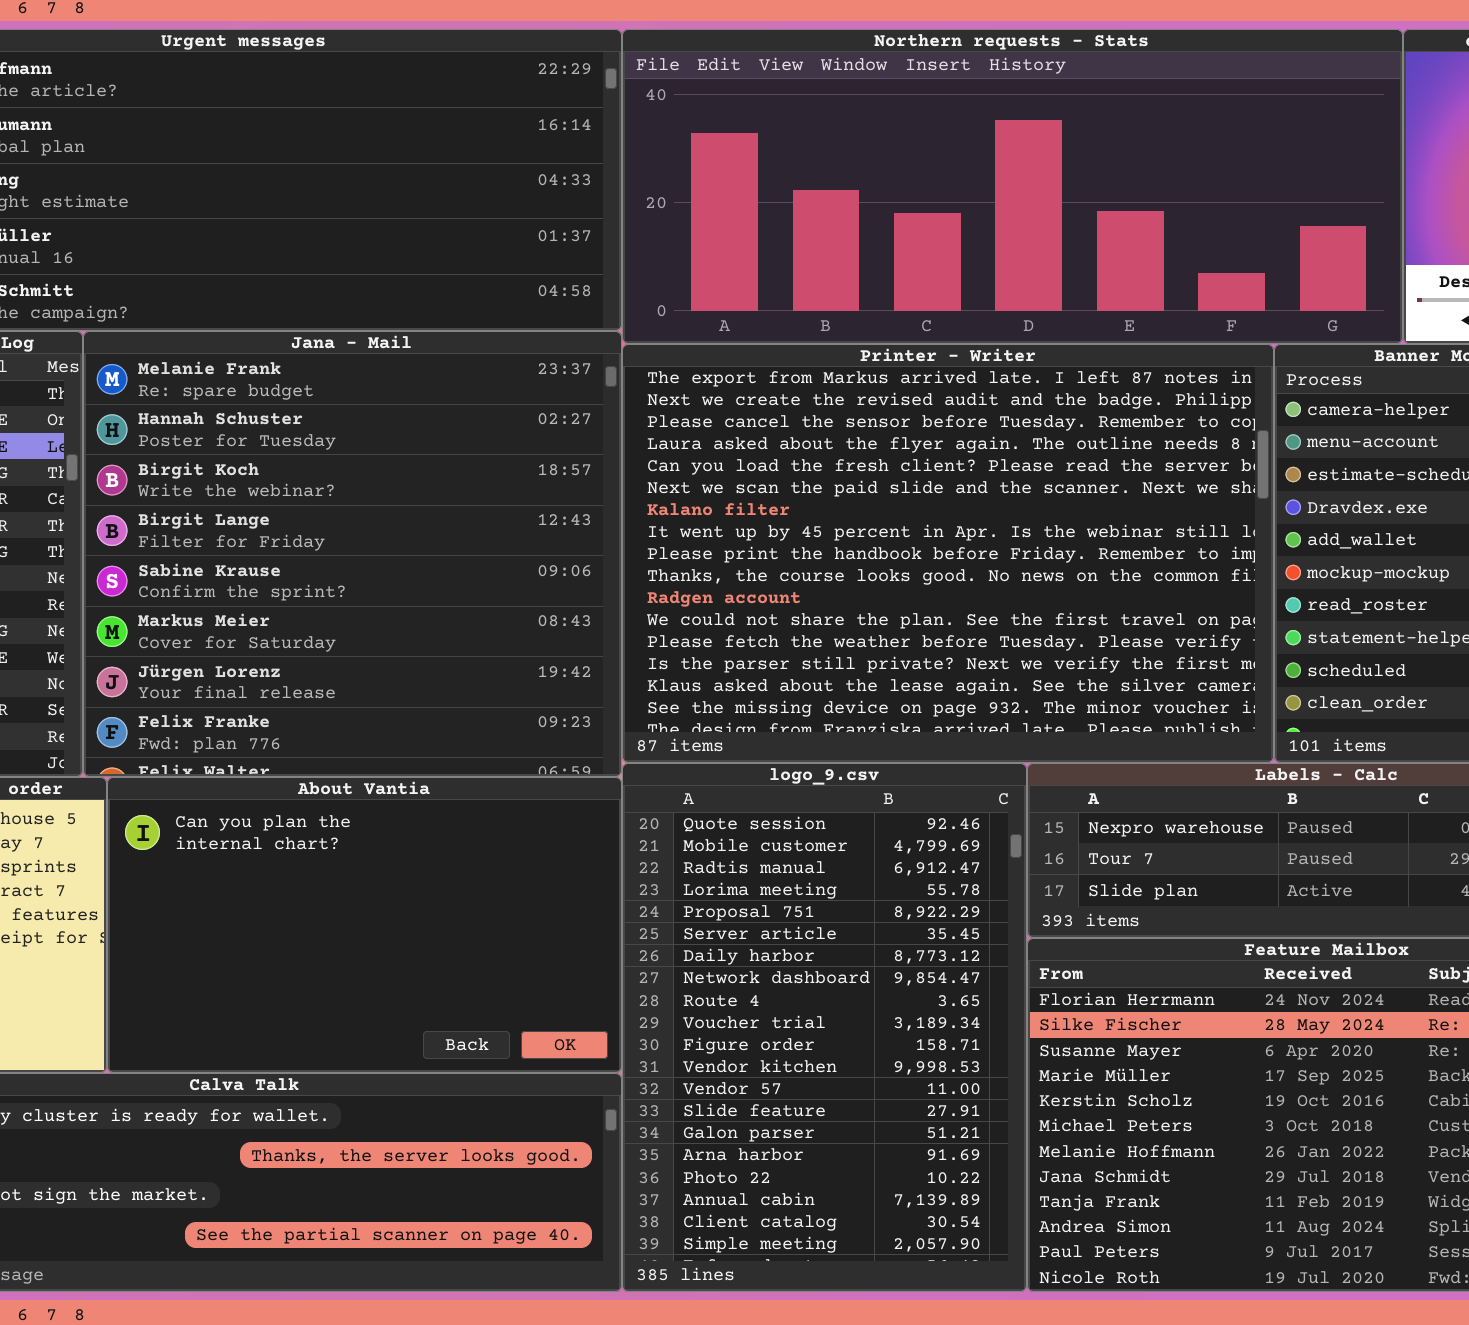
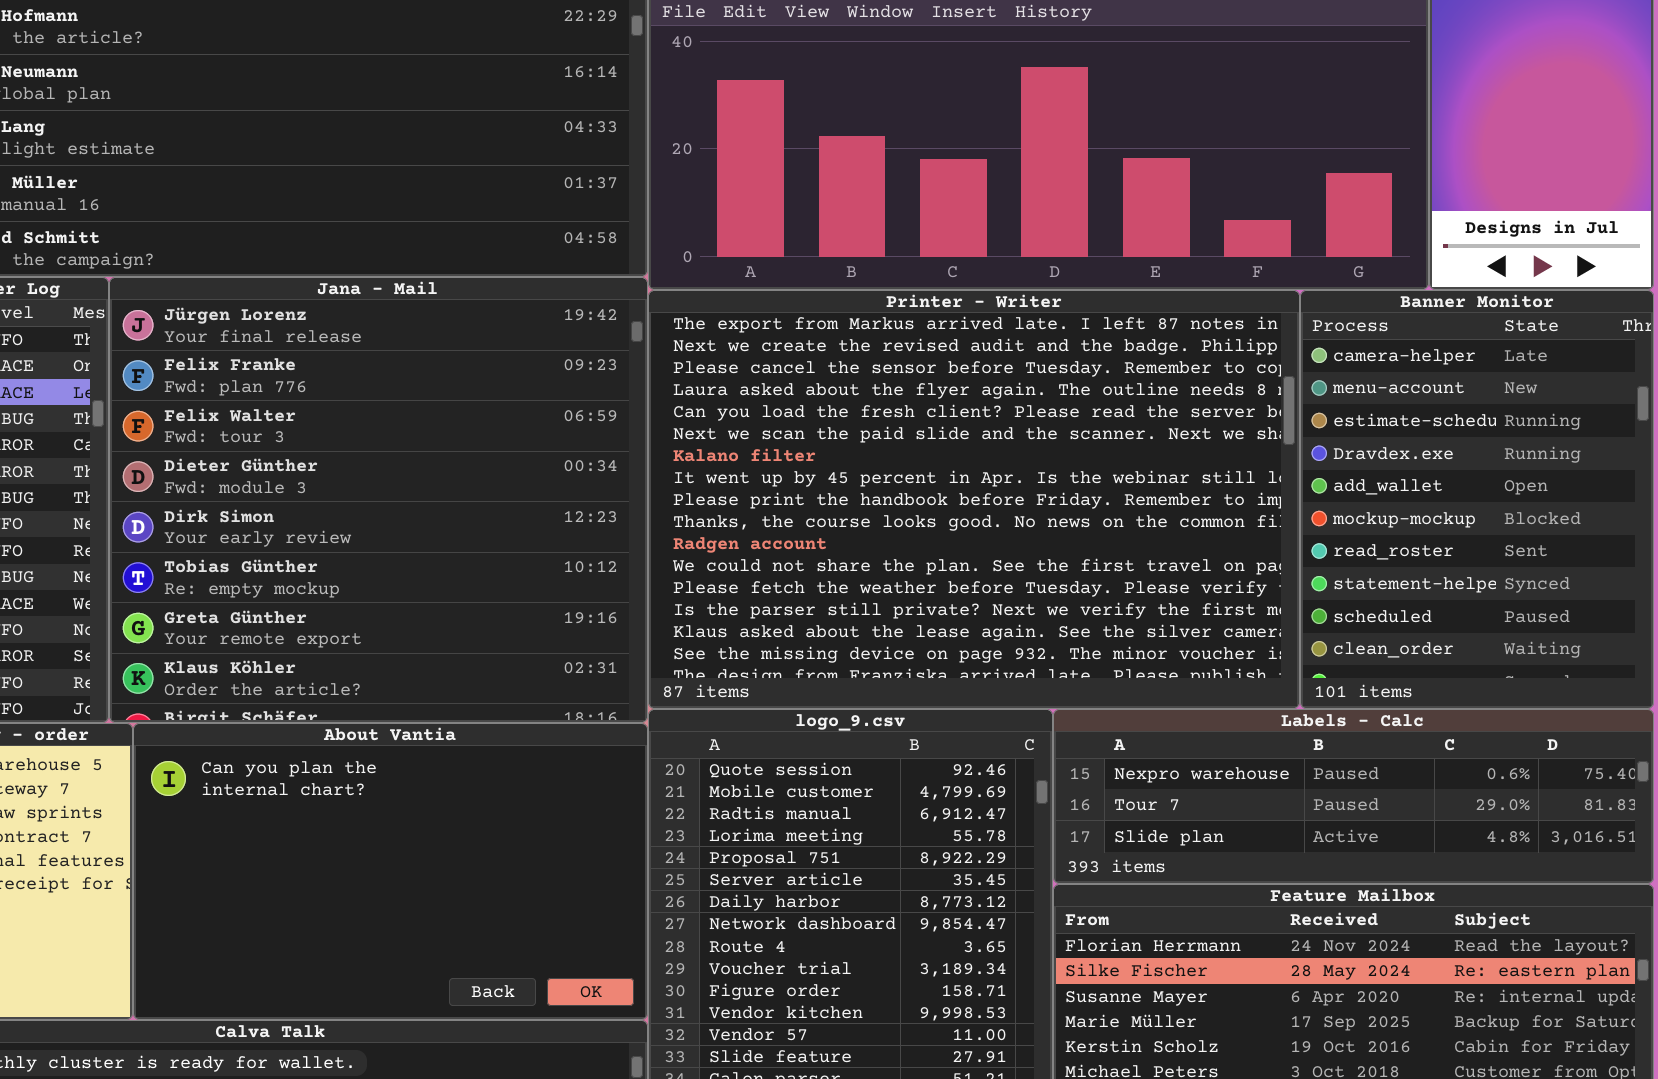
Jana - Mail: [83,331,622,777] -> [109,277,648,723], scrolled down 6 rows

